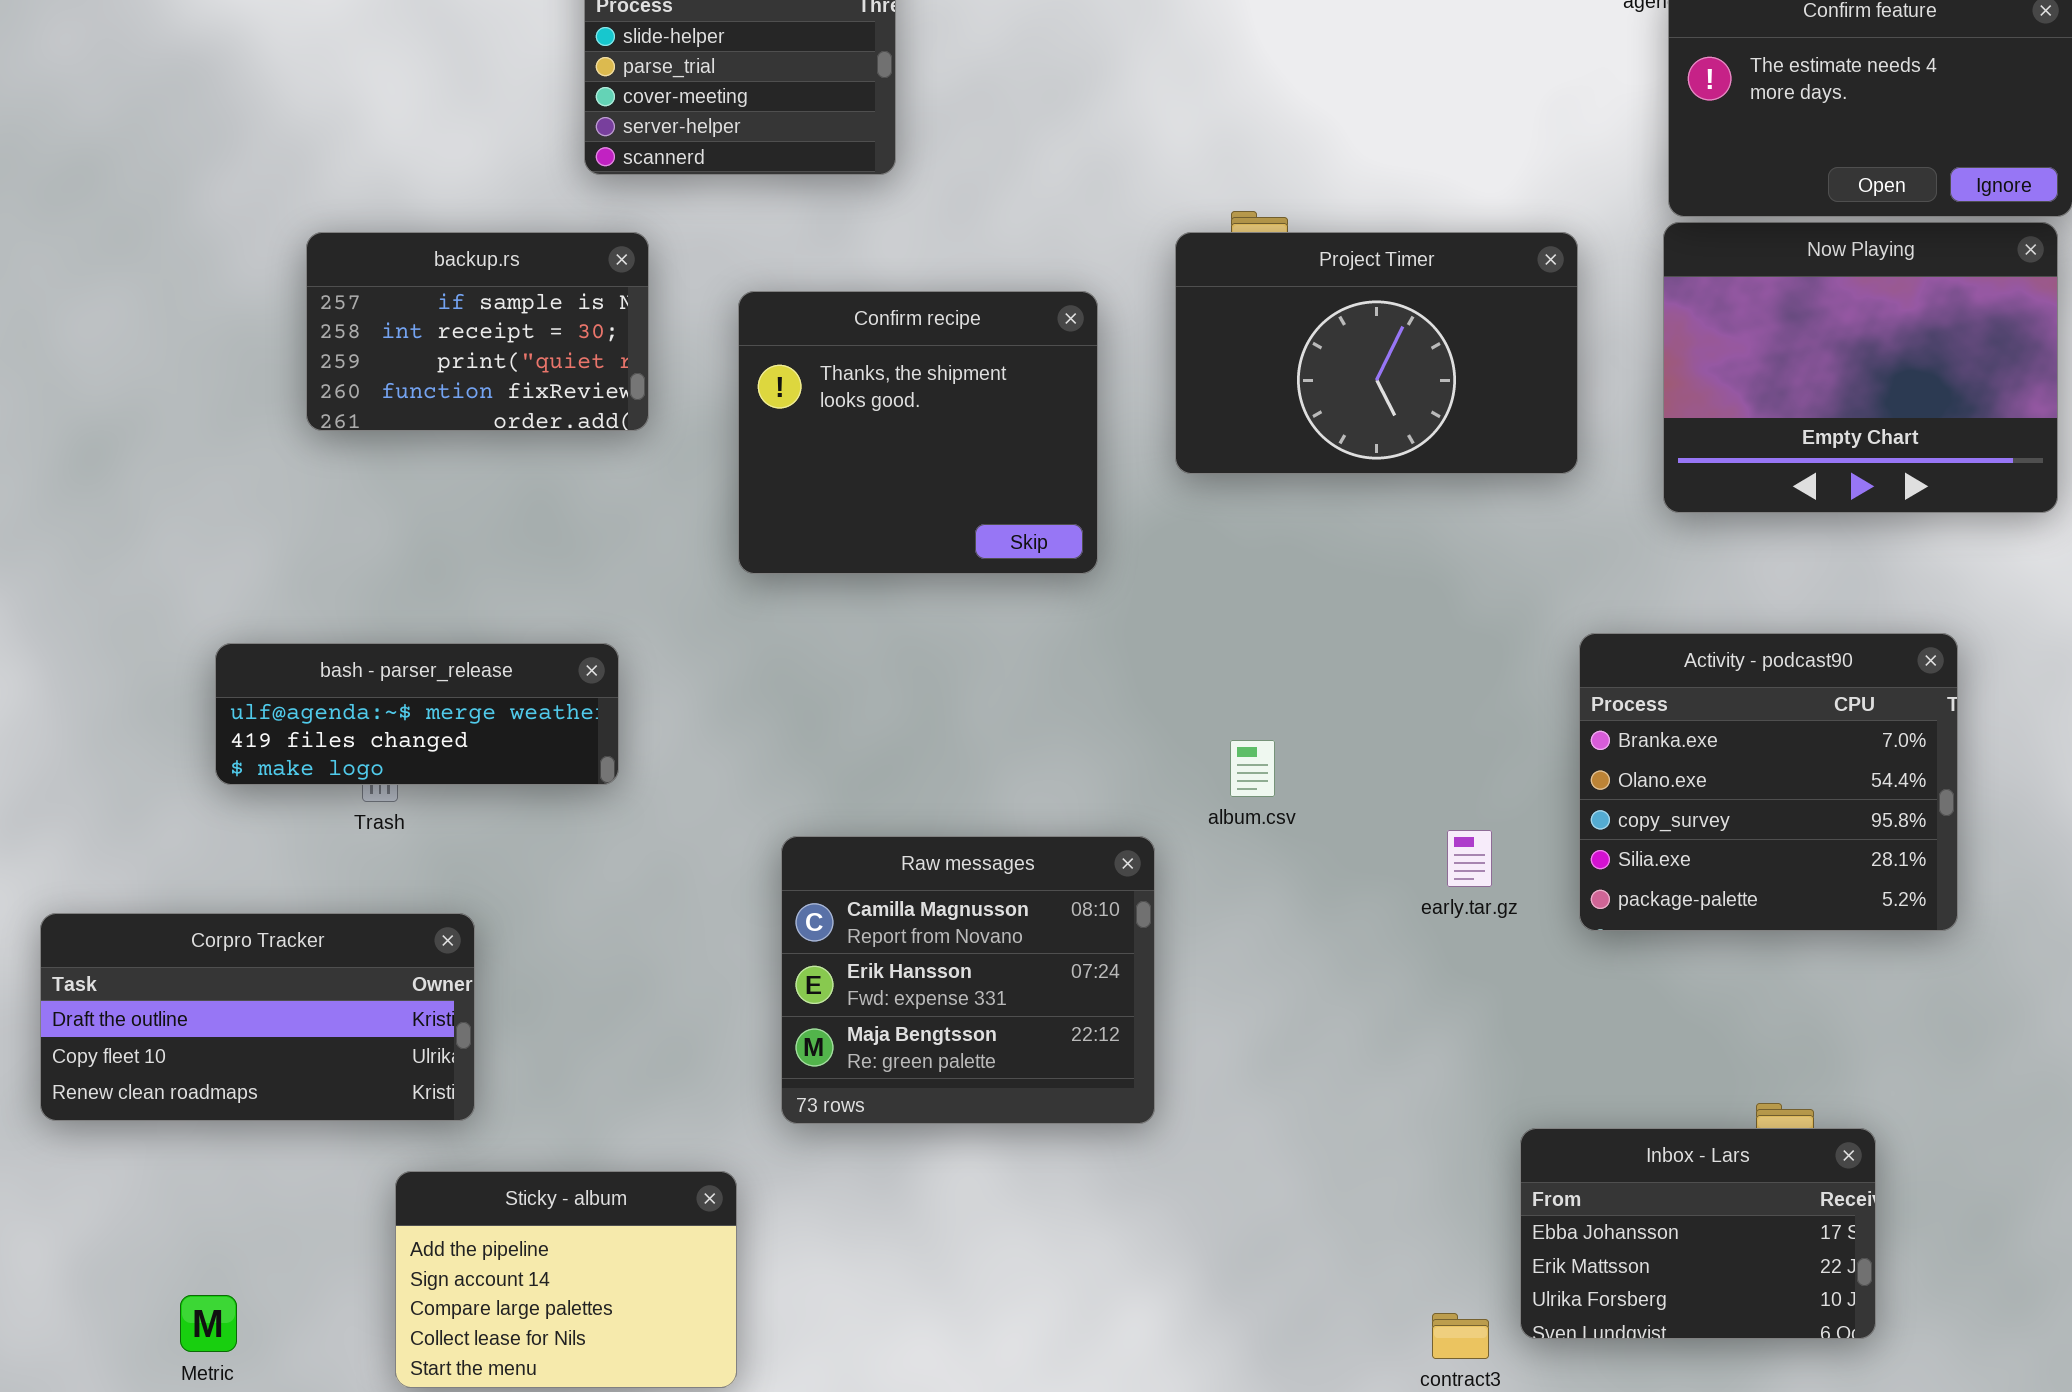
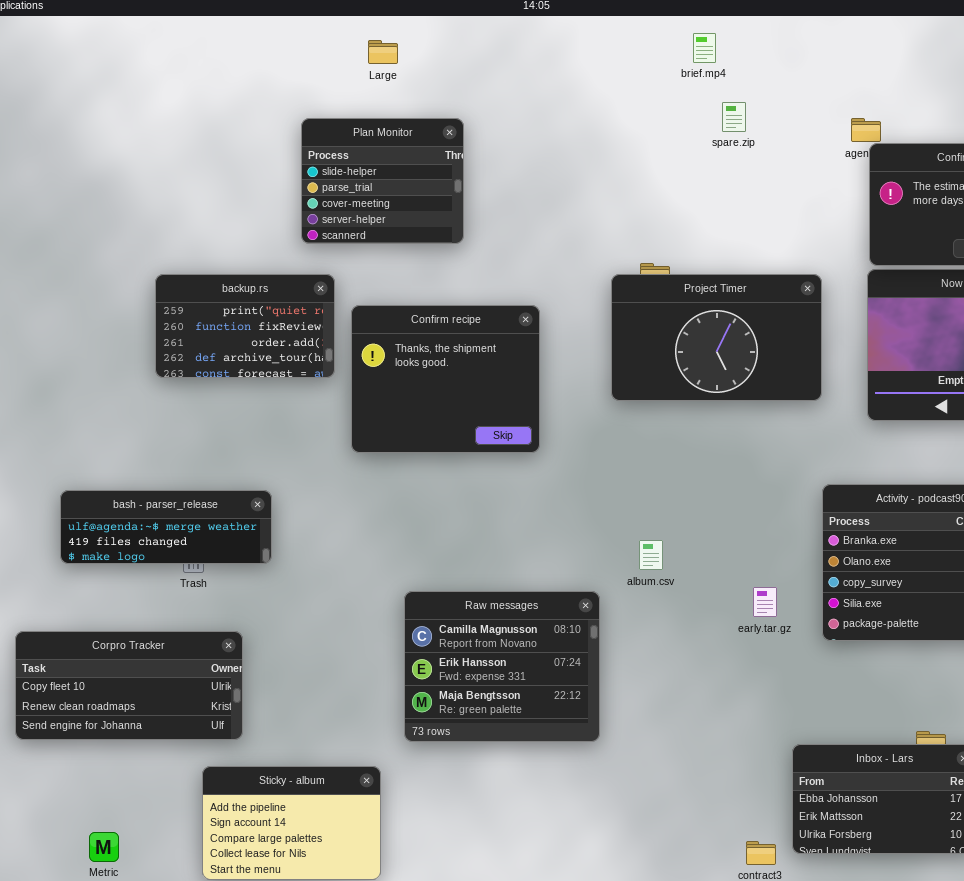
backup.rs: [306,232,649,431] -> [155,274,335,378], scrolled down 2 rows
Confirm recipe: [738,291,1098,574] -> [351,305,540,453], moved
bash - parser_release: [215,643,619,785] -> [60,490,272,564], moved
Corpro Tracker: [40,913,475,1121] -> [15,631,243,740], scrolled down 1 row

